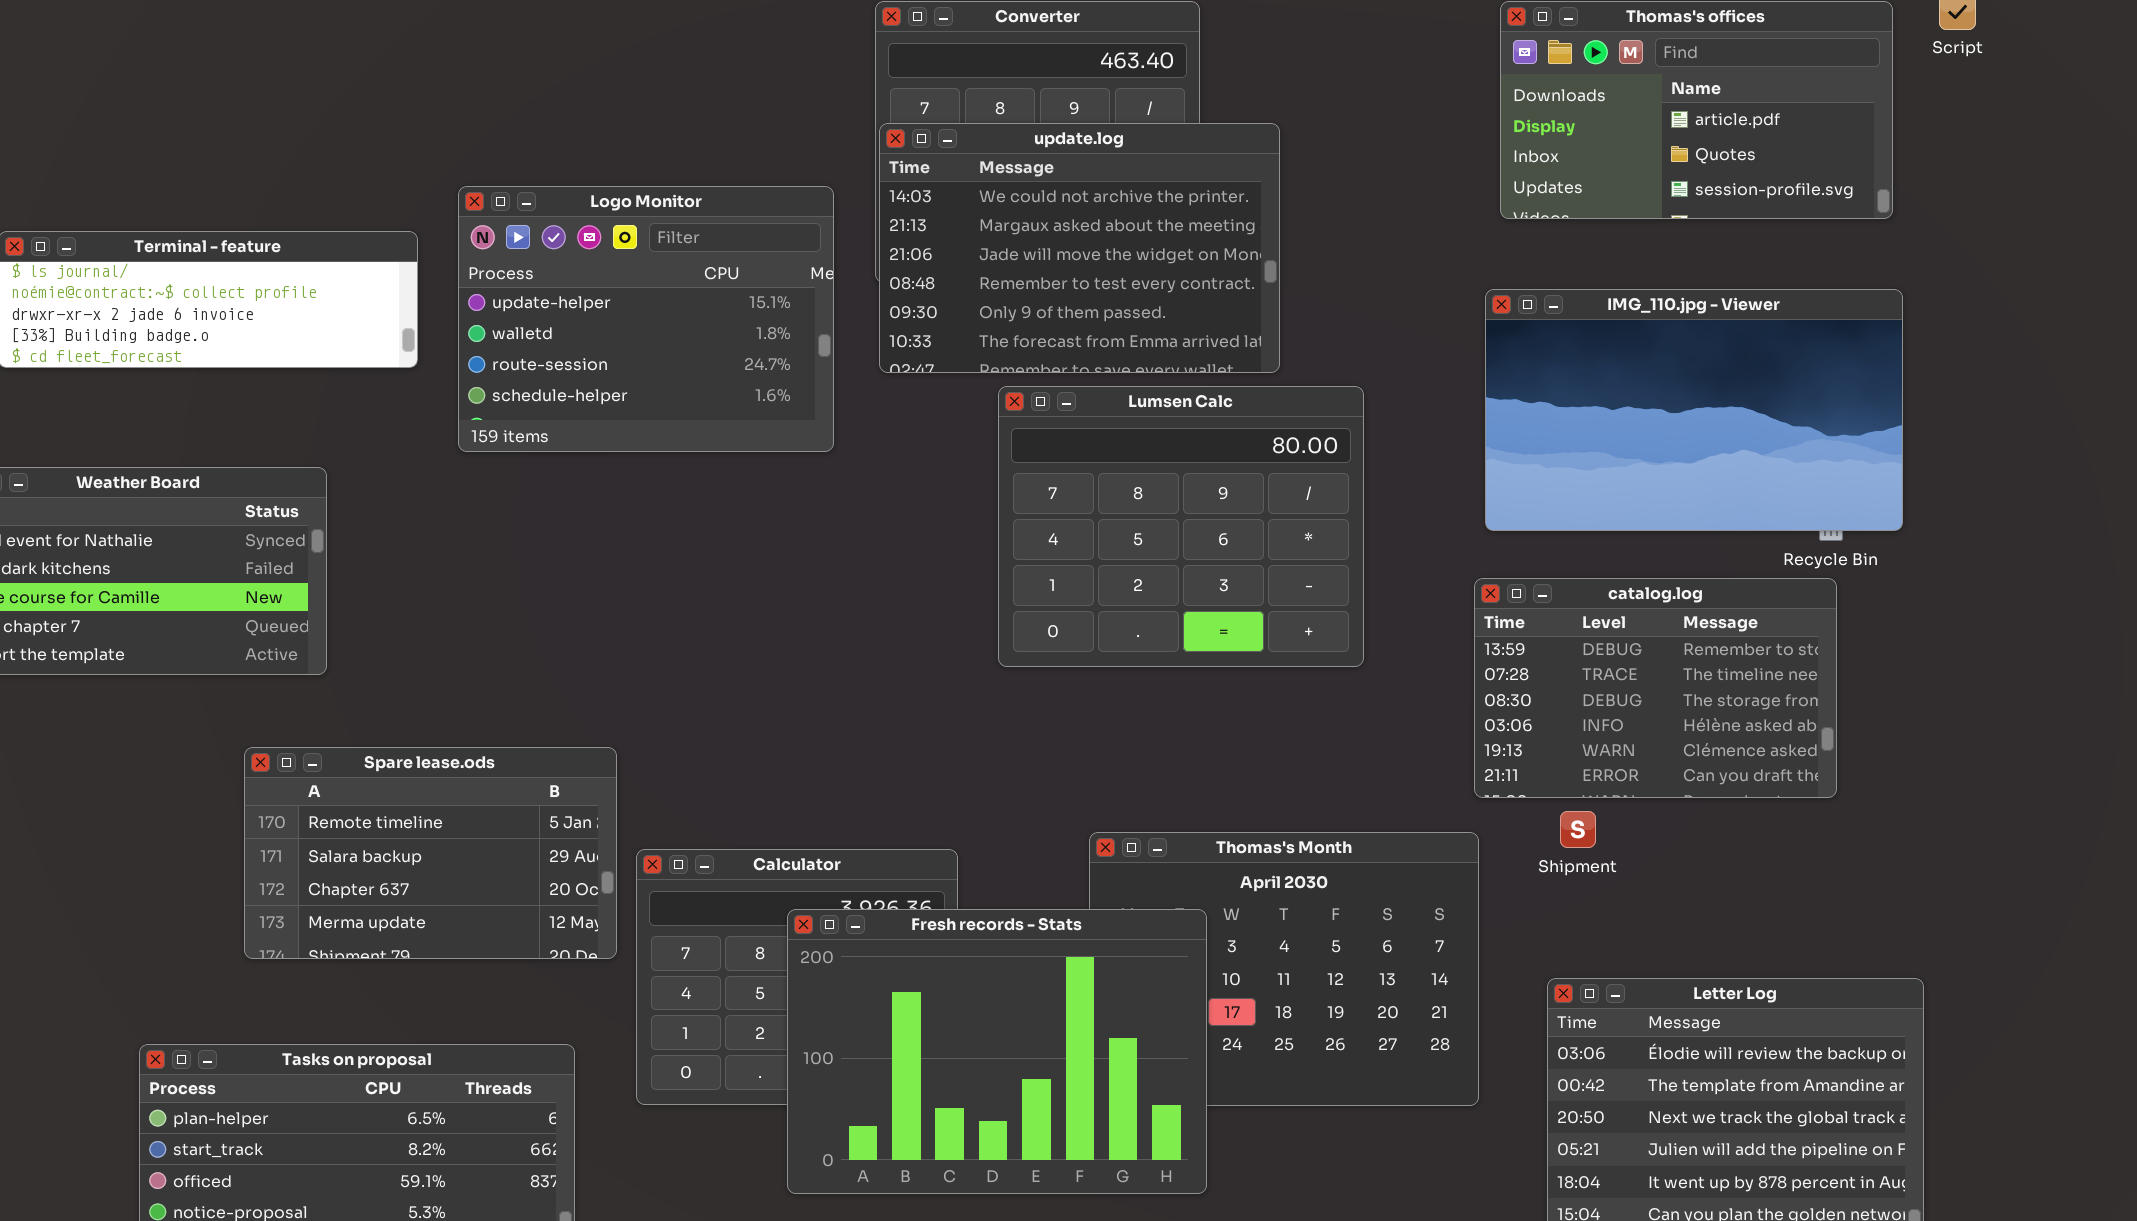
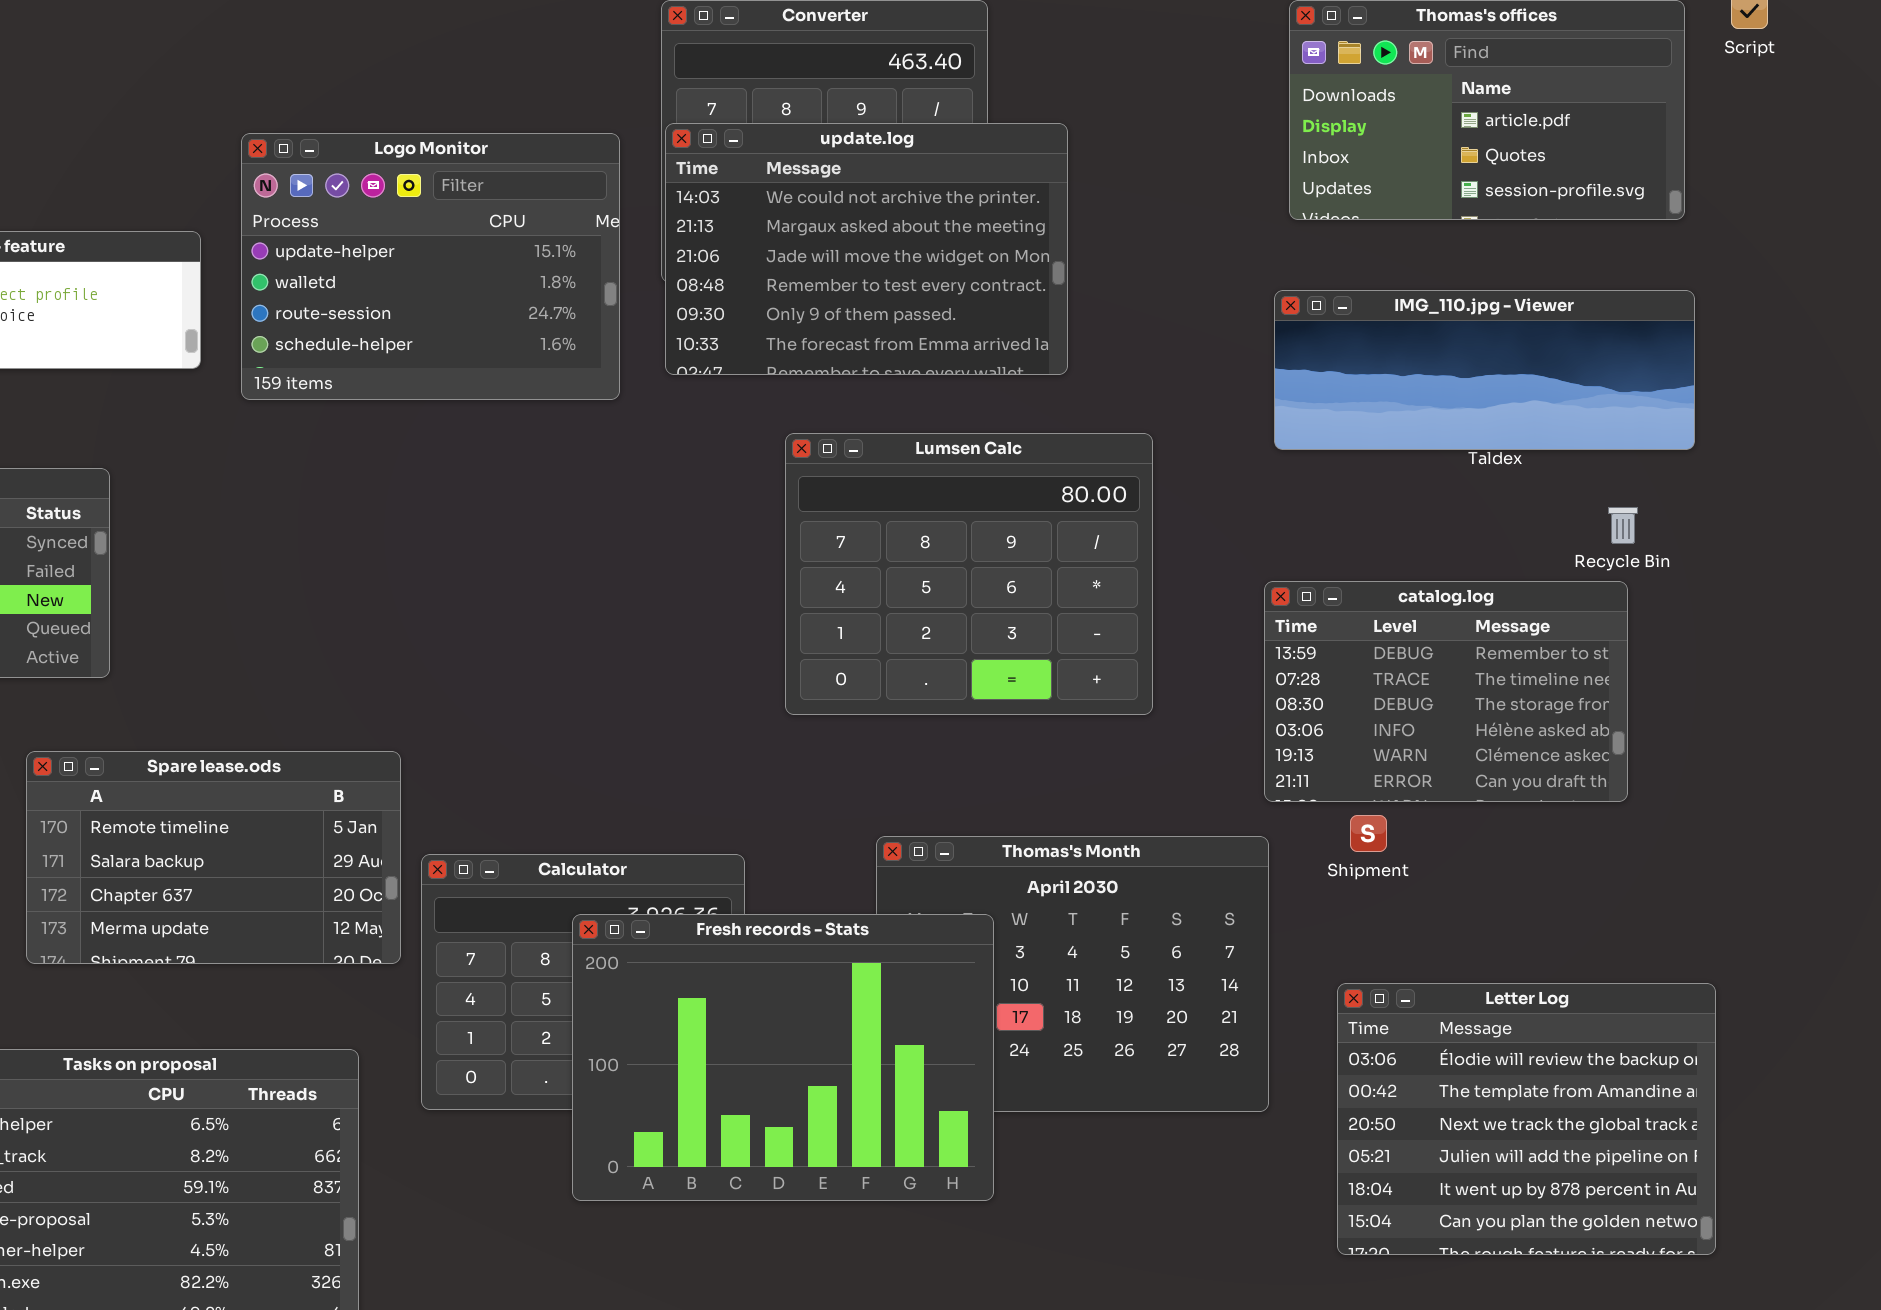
Logo Monitor: [458,186,834,452] -> [241,133,620,400], moved
IMG_110.jpg - Viewer: [1485,289,1903,531] -> [1274,290,1695,450], resized
Lumsen Calc: [998,386,1364,667] -> [785,433,1153,715], moved

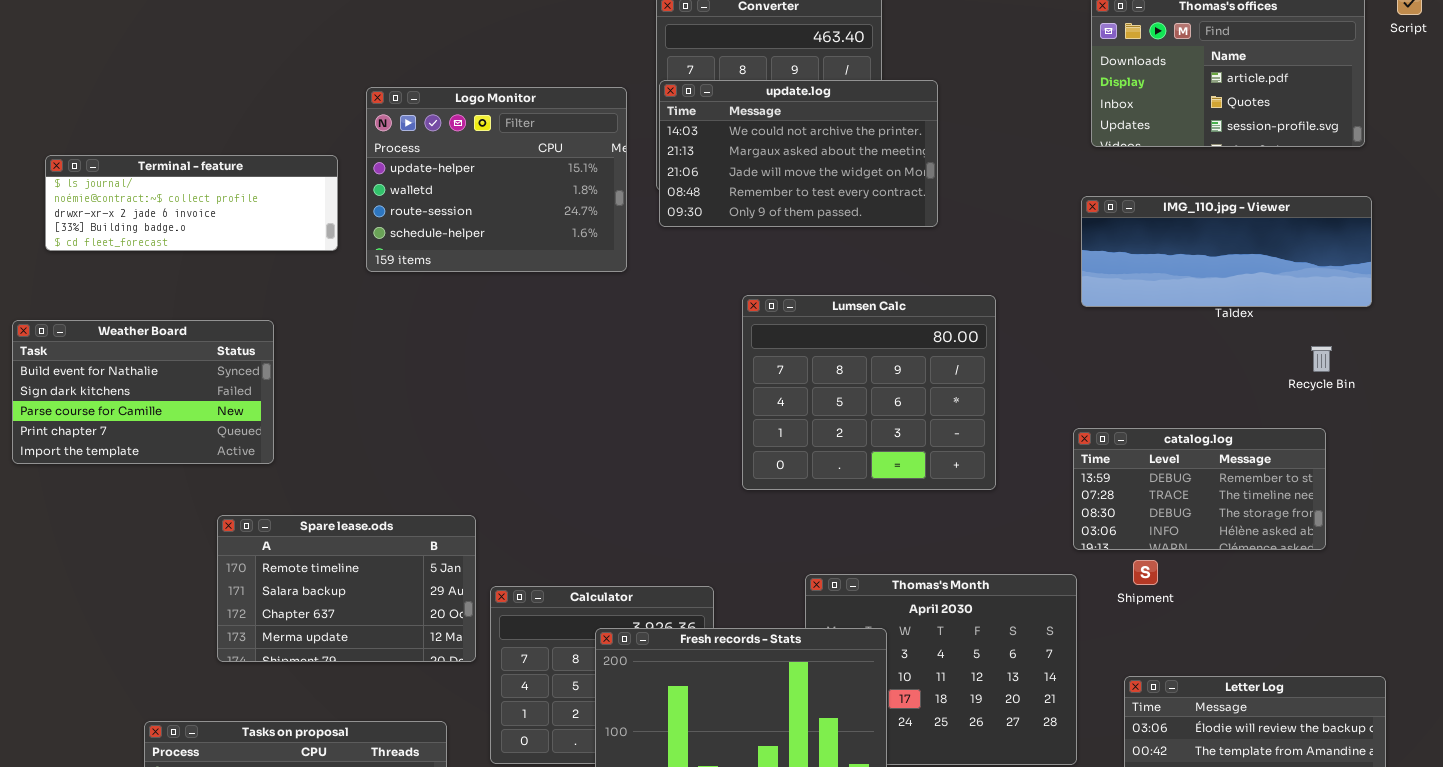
update.log: [665,123,1068,375] -> [659,80,938,227], resized
catalog.log: [1264,581,1628,802] -> [1073,428,1326,550], resized

